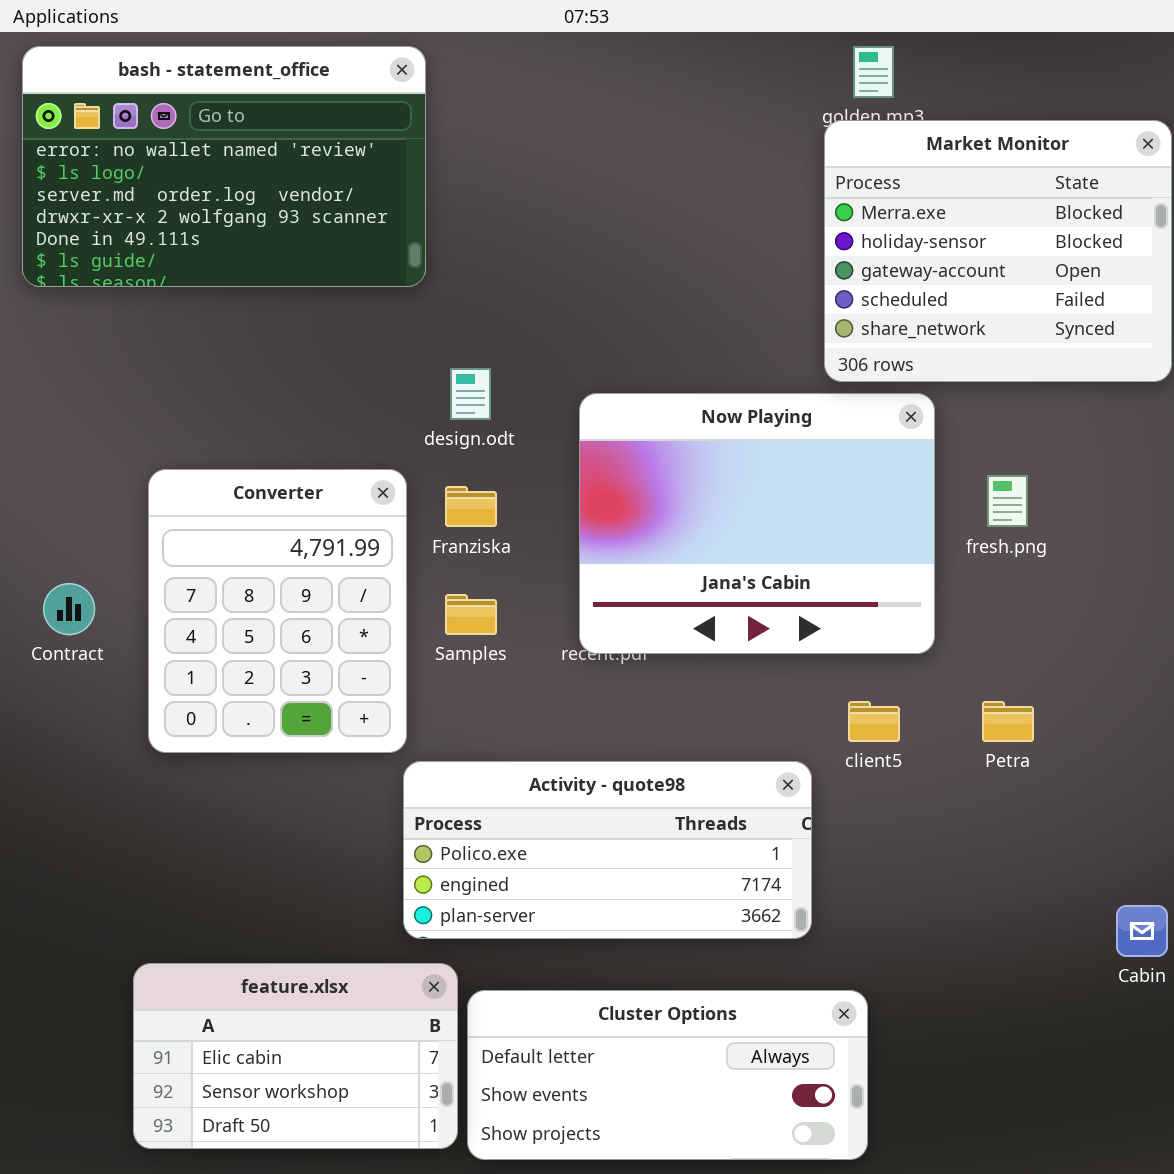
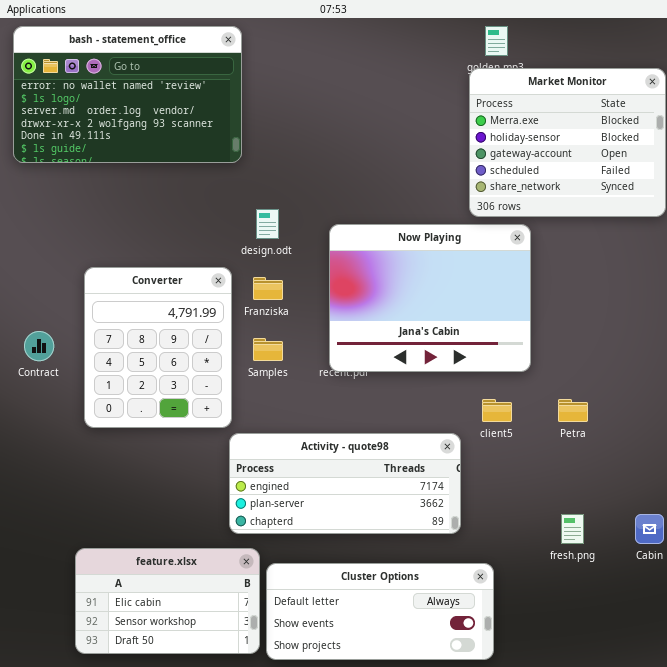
fresh.png: [987,475,1028,527] -> [561,514,584,544], moved
Activity - quote98: [403,761,812,939] -> [229,433,461,534], scrolled down 1 row

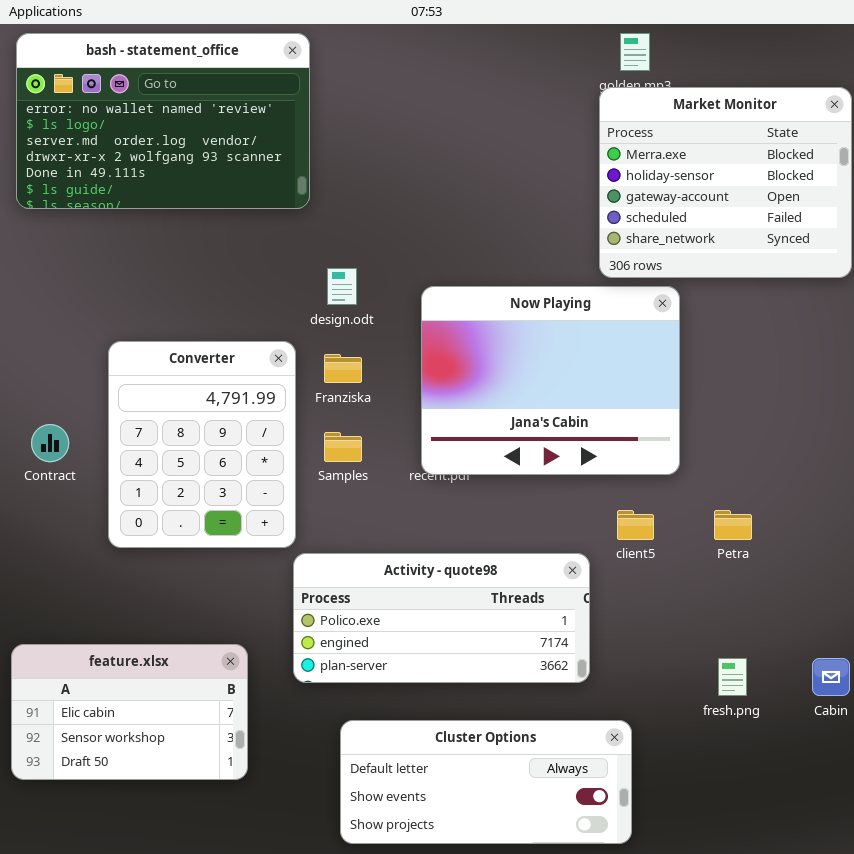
Activity - quote98: [229,433,461,534] -> [293,553,590,683], scrolled up 1 row
feature.xlsx: [75,548,260,654] -> [11,644,248,780], moved

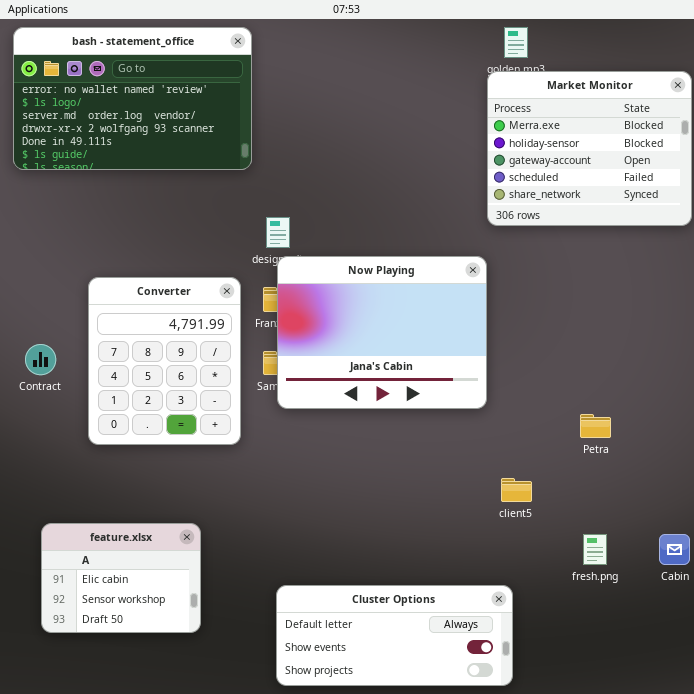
Now Playing: [421,286,680,475] -> [277,256,487,409], moved
client5: [617,510,654,540] -> [501,478,532,502], moved
Activity - quote98: [293,553,590,683] -> none, closed
feature.xlsx: [11,644,248,780] -> [41,523,201,633], resized

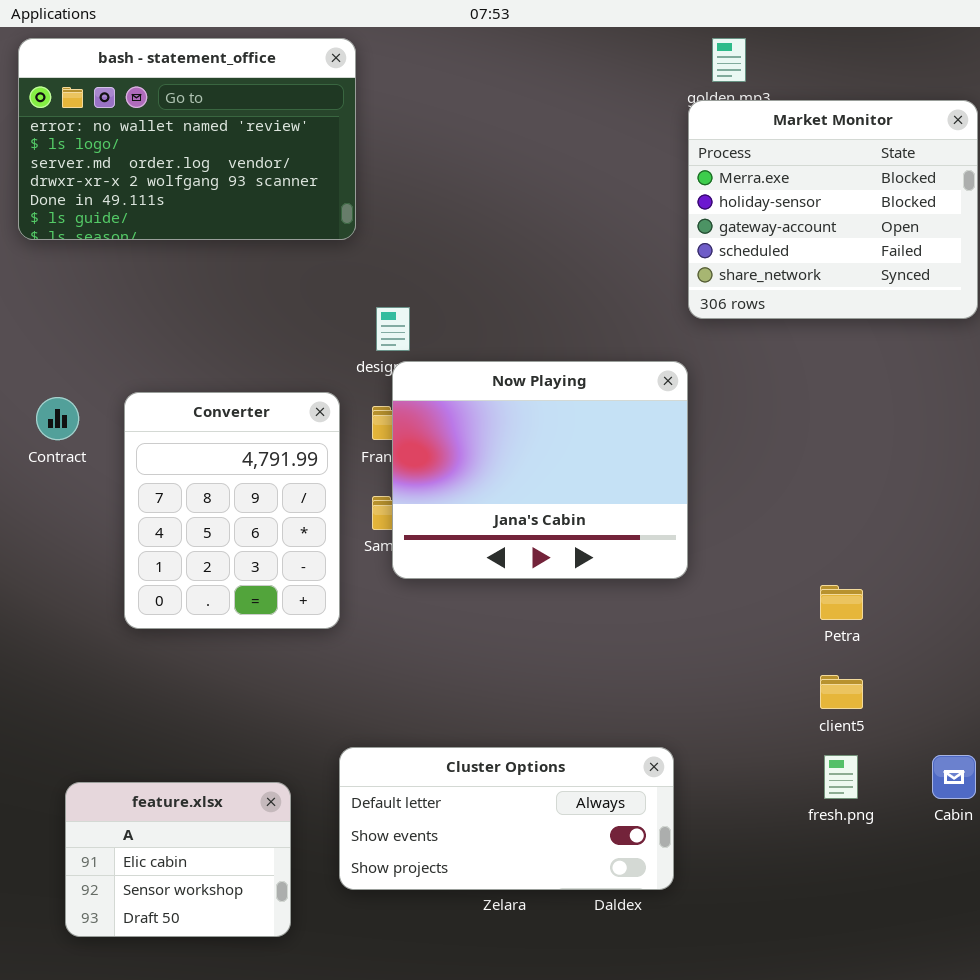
Contract: [25,344,56,375] -> [36,397,79,440], moved
client5: [501,478,532,502] -> [820,675,863,709], moved
feature.xlsx: [41,523,201,633] -> [65,782,291,937], moved
Cluster Options: [276,585,513,686] -> [339,747,674,890], moved

